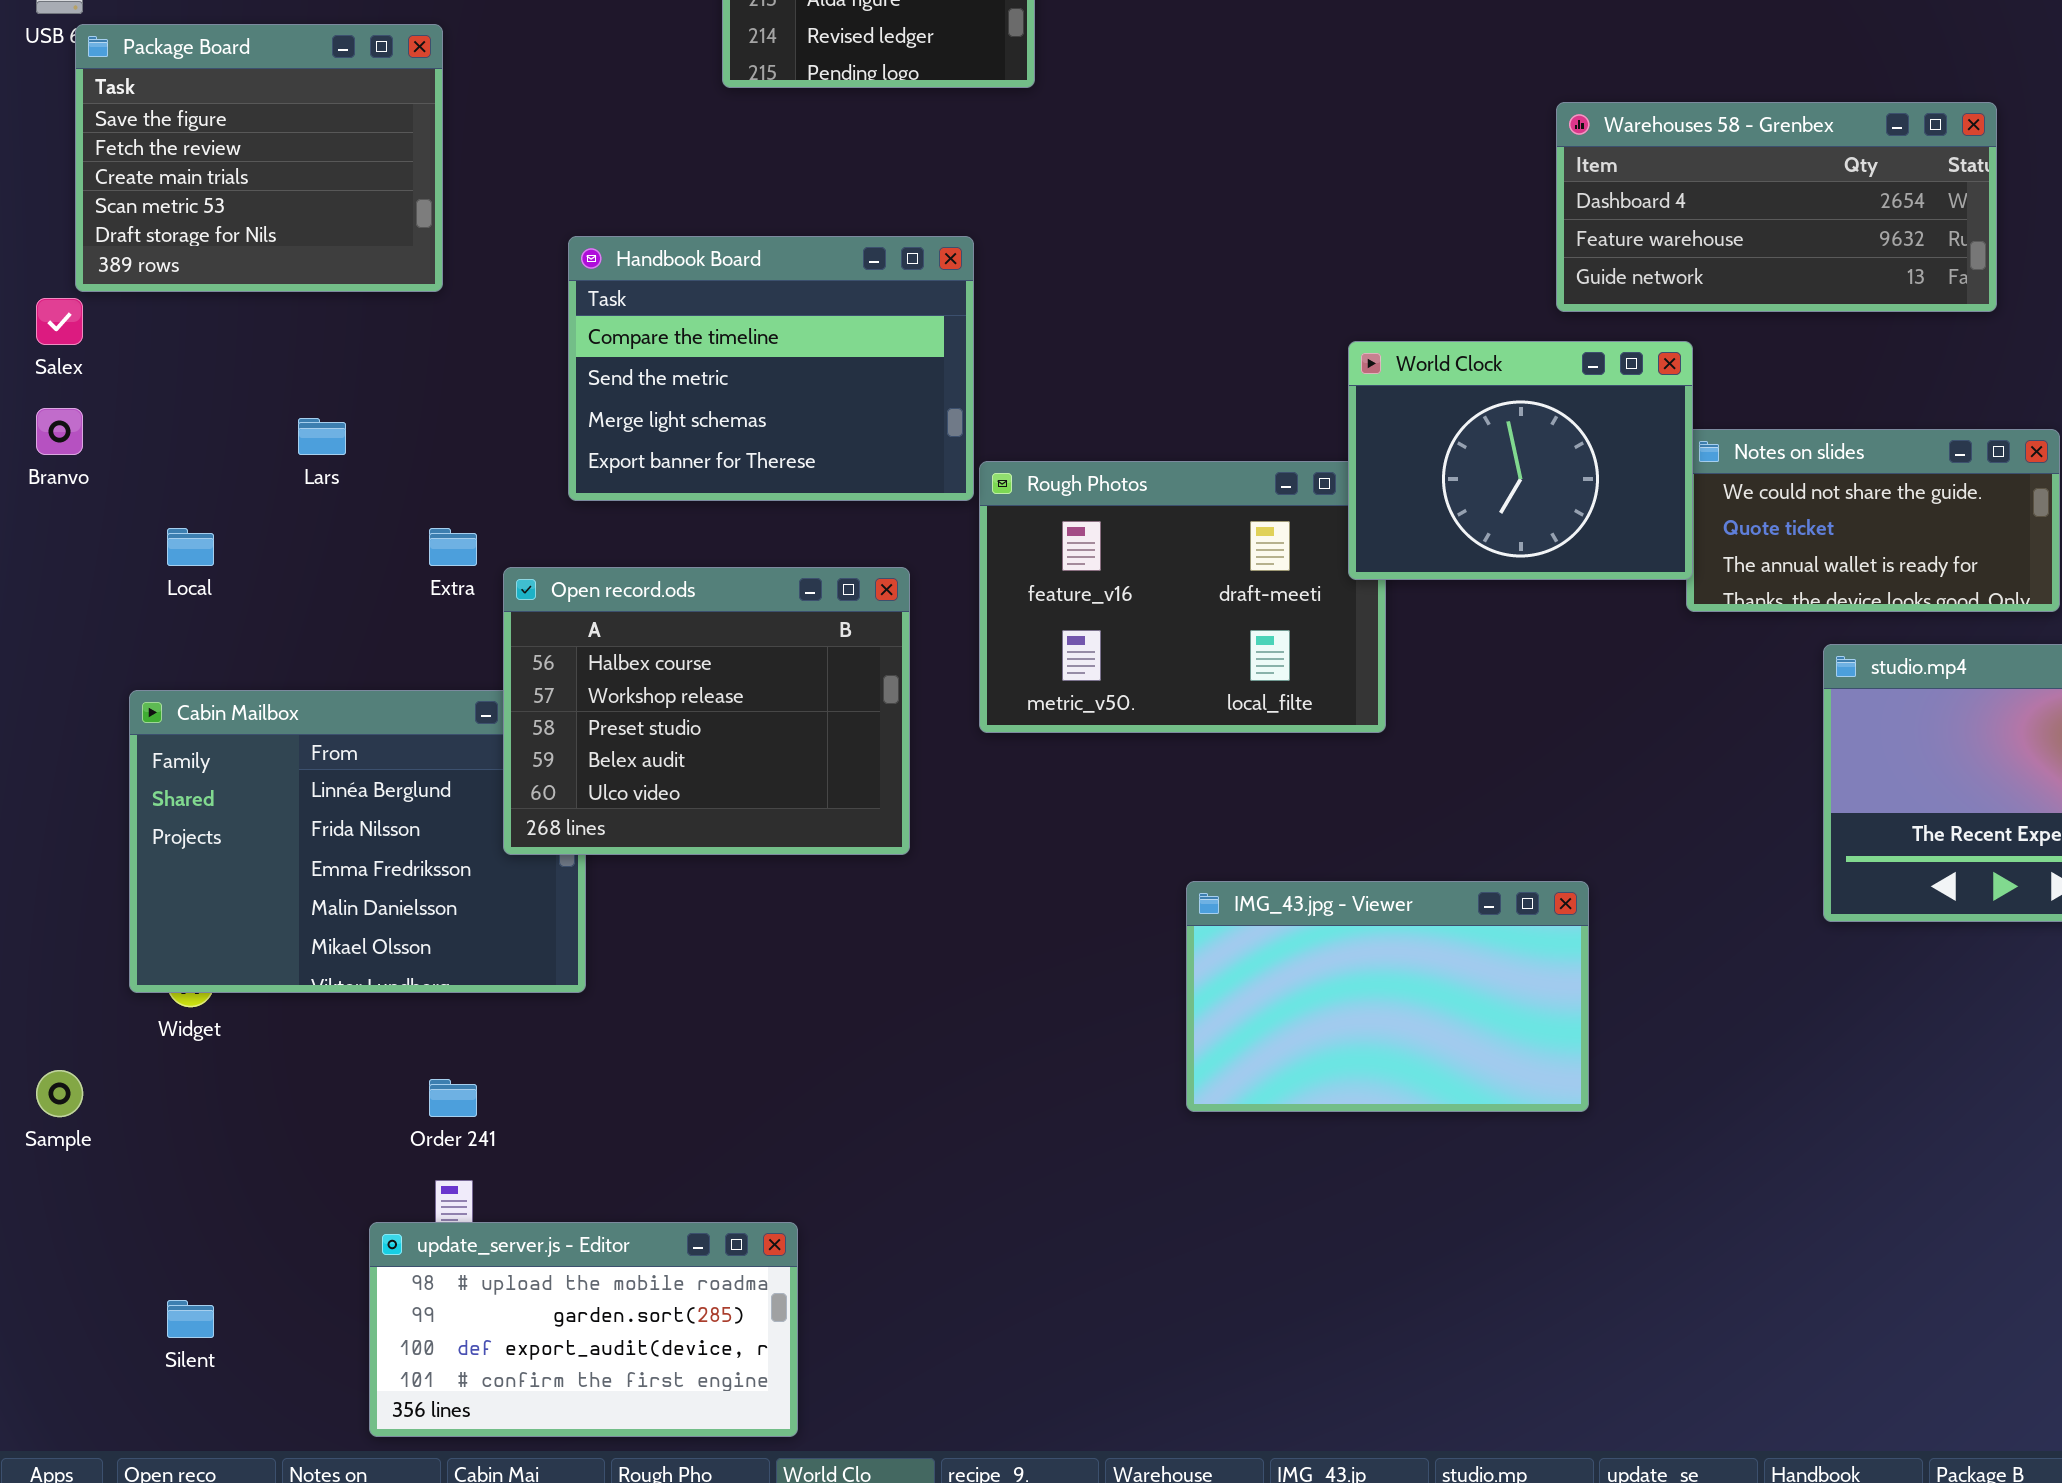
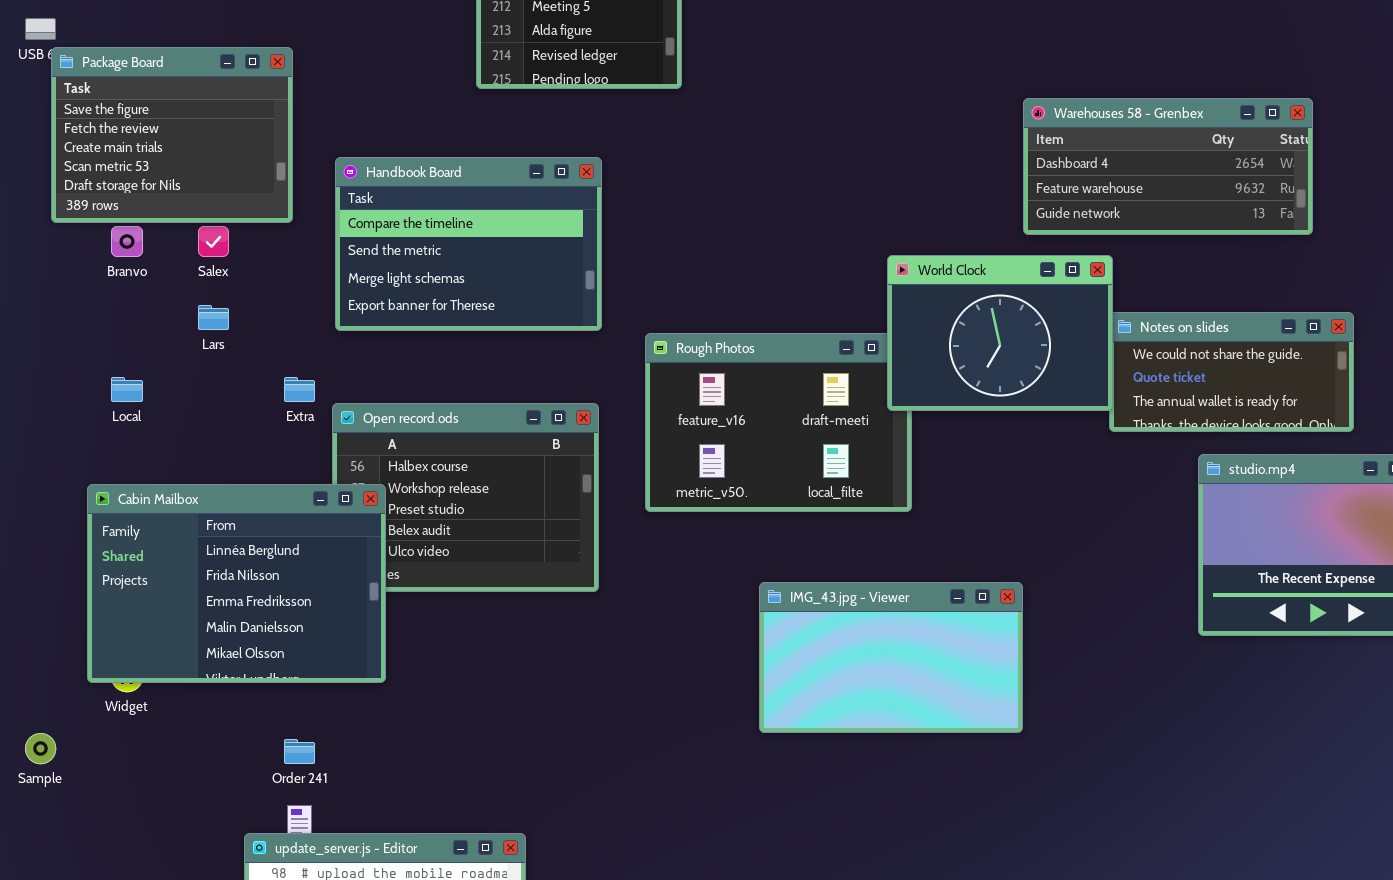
Handbook Board: [568,236,974,501] -> [335,157,602,331], moved
Salex: [36,298,83,345] -> [198,226,229,257], moved
Branvo: [36,408,83,455] -> [111,226,143,257], moved
Cabin Mailbox: [129,690,586,993] -> [87,484,386,683], raised
IMG_43.jpg - Viewer: [1186,881,1589,1112] -> [759,582,1023,733], moved

